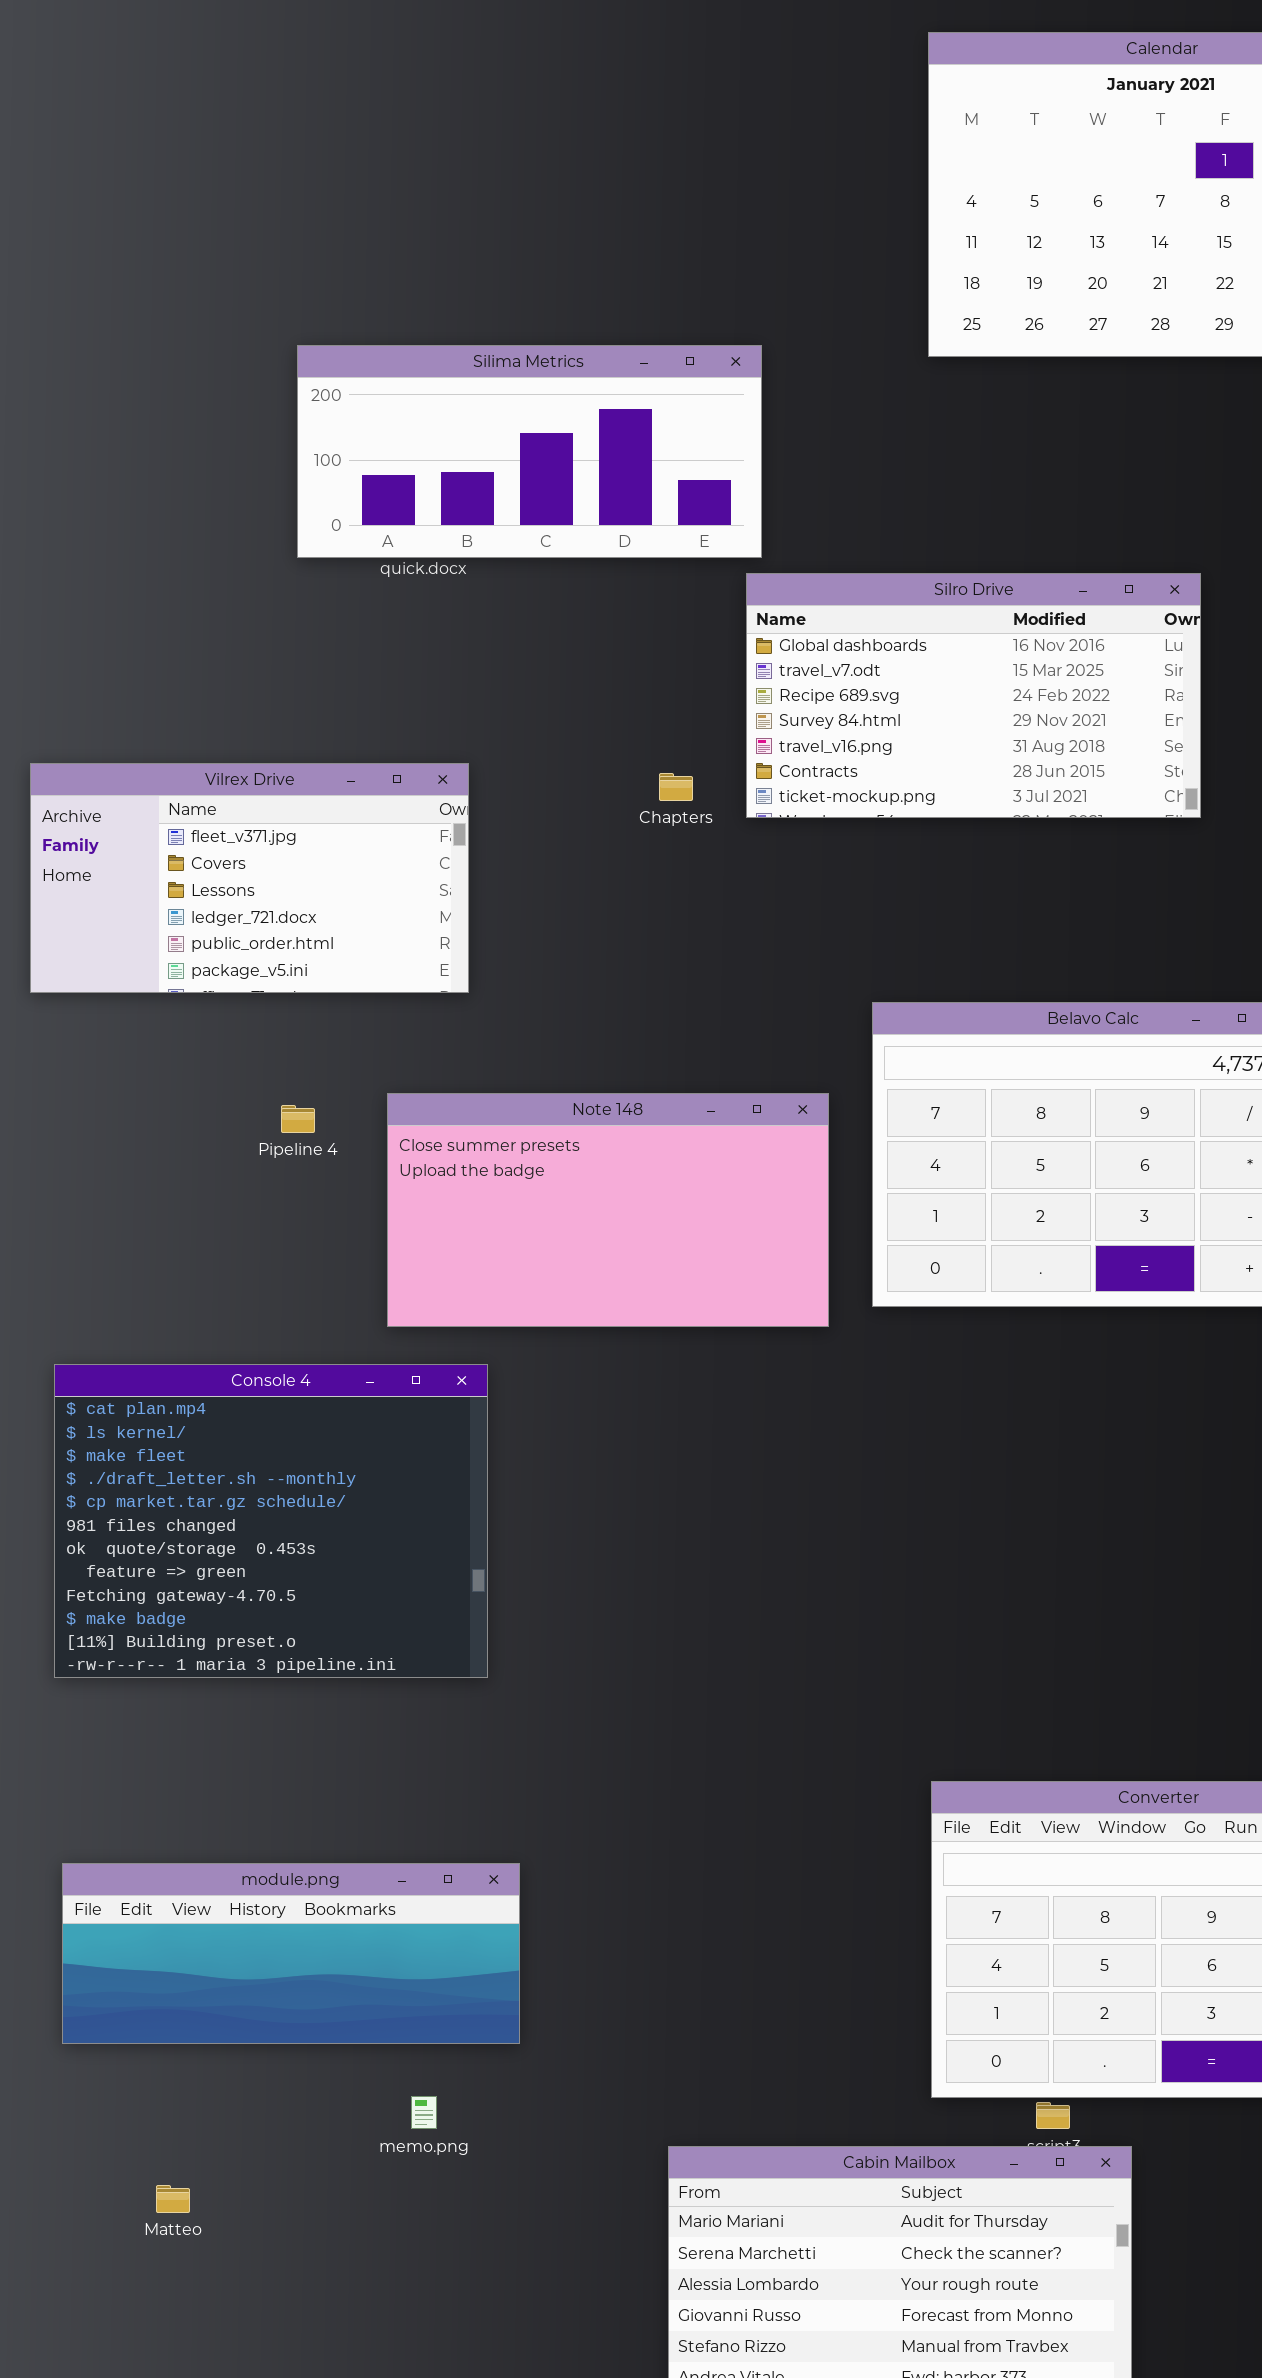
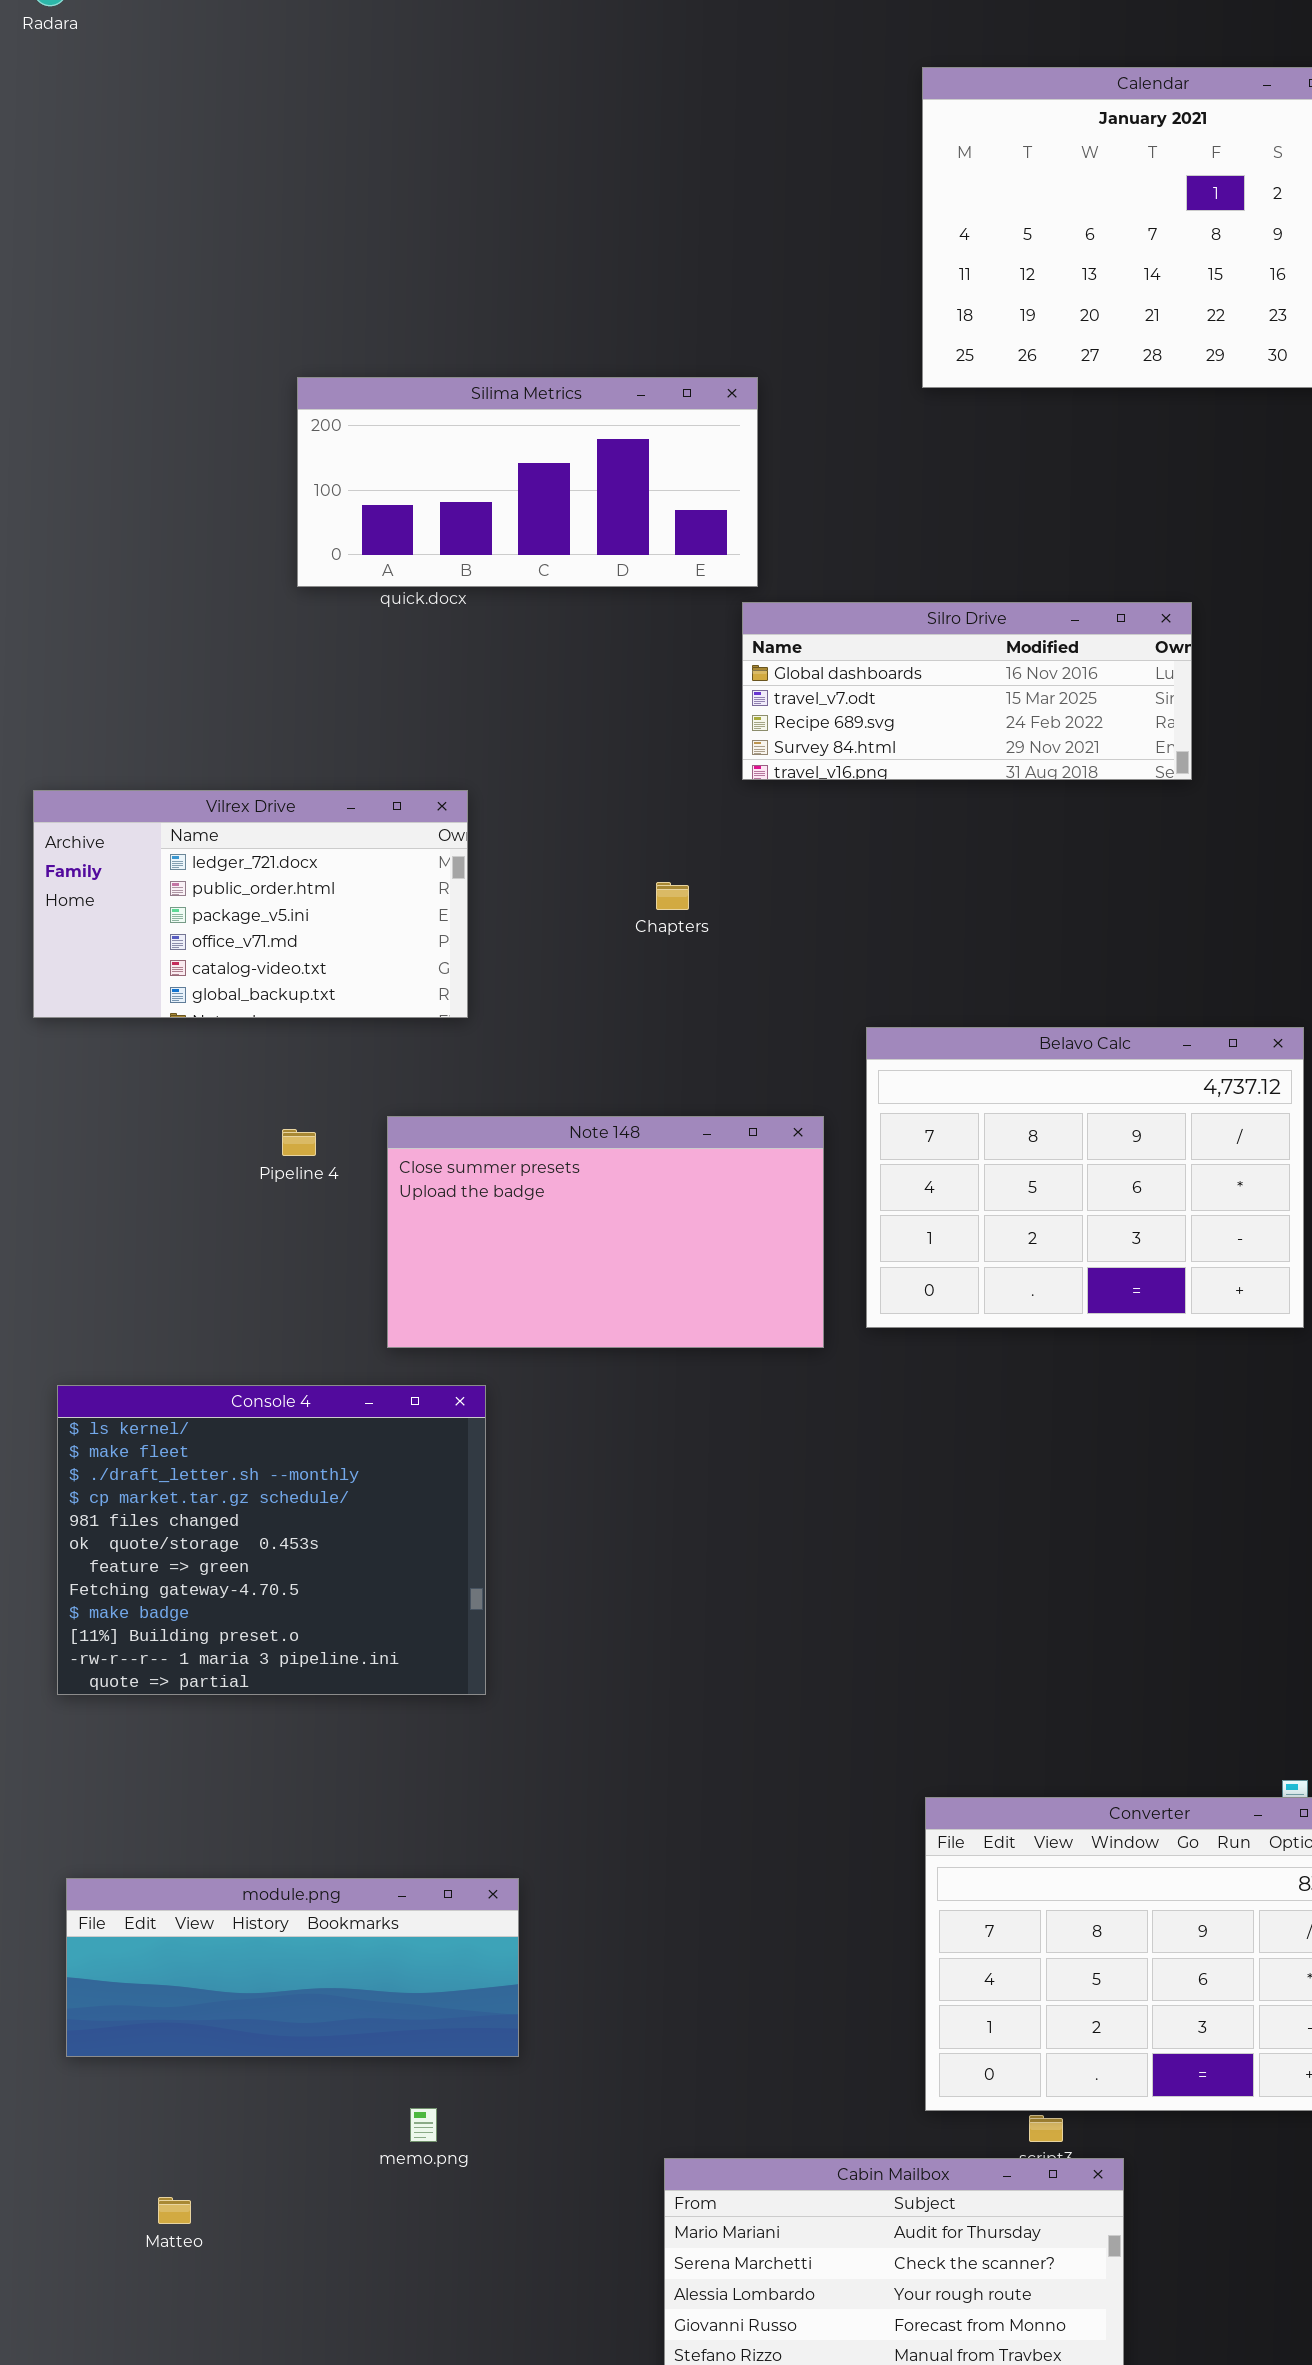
Silro Drive: [746,573,1201,818] -> [742,602,1192,780], resized
Vilrex Drive: [30,763,469,993] -> [33,790,468,1018], scrolled down 3 rows
Chapters: [659,773,693,801] -> [656,882,689,910], moved
Console 4: [54,1364,488,1678] -> [57,1385,486,1695], scrolled down 1 row

